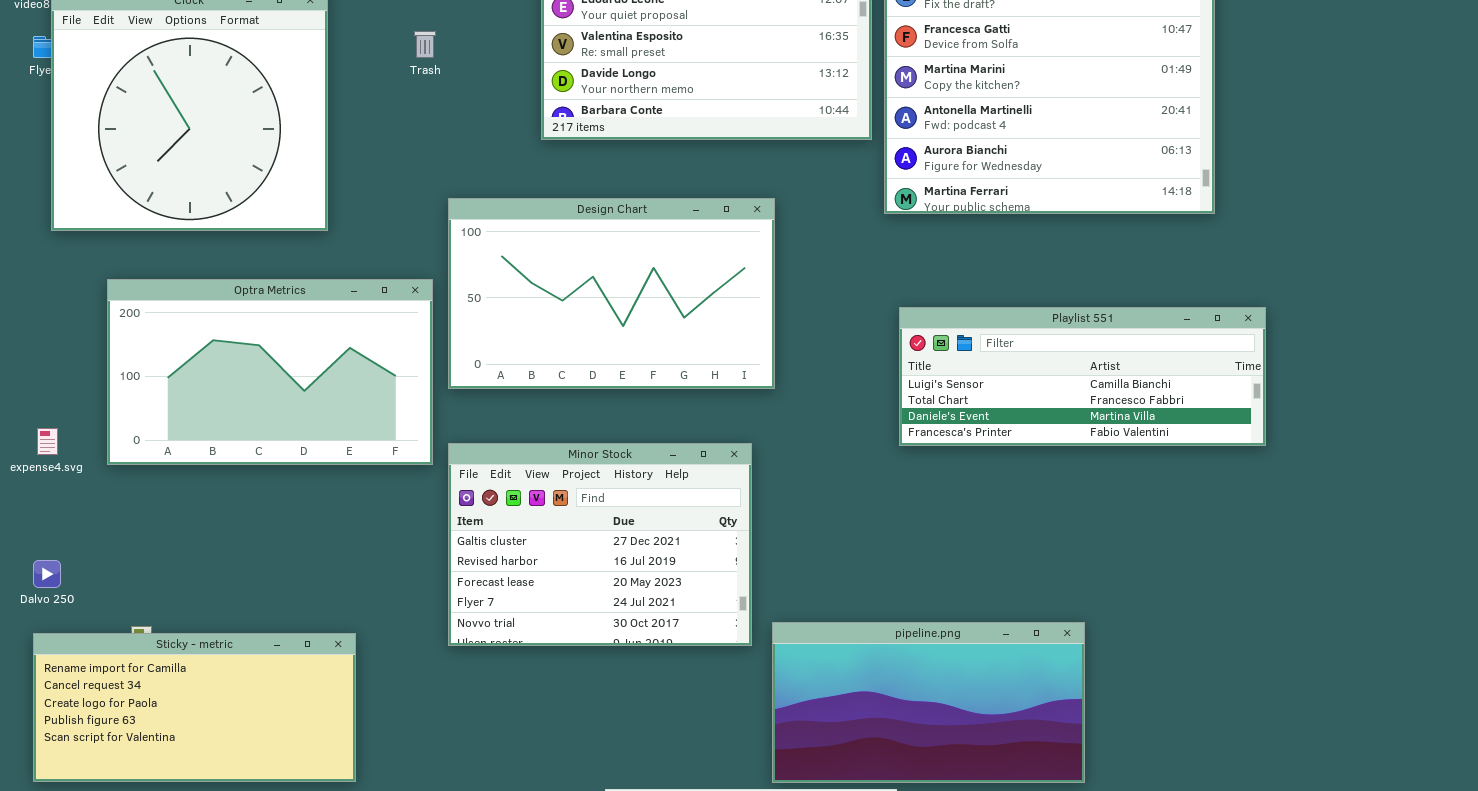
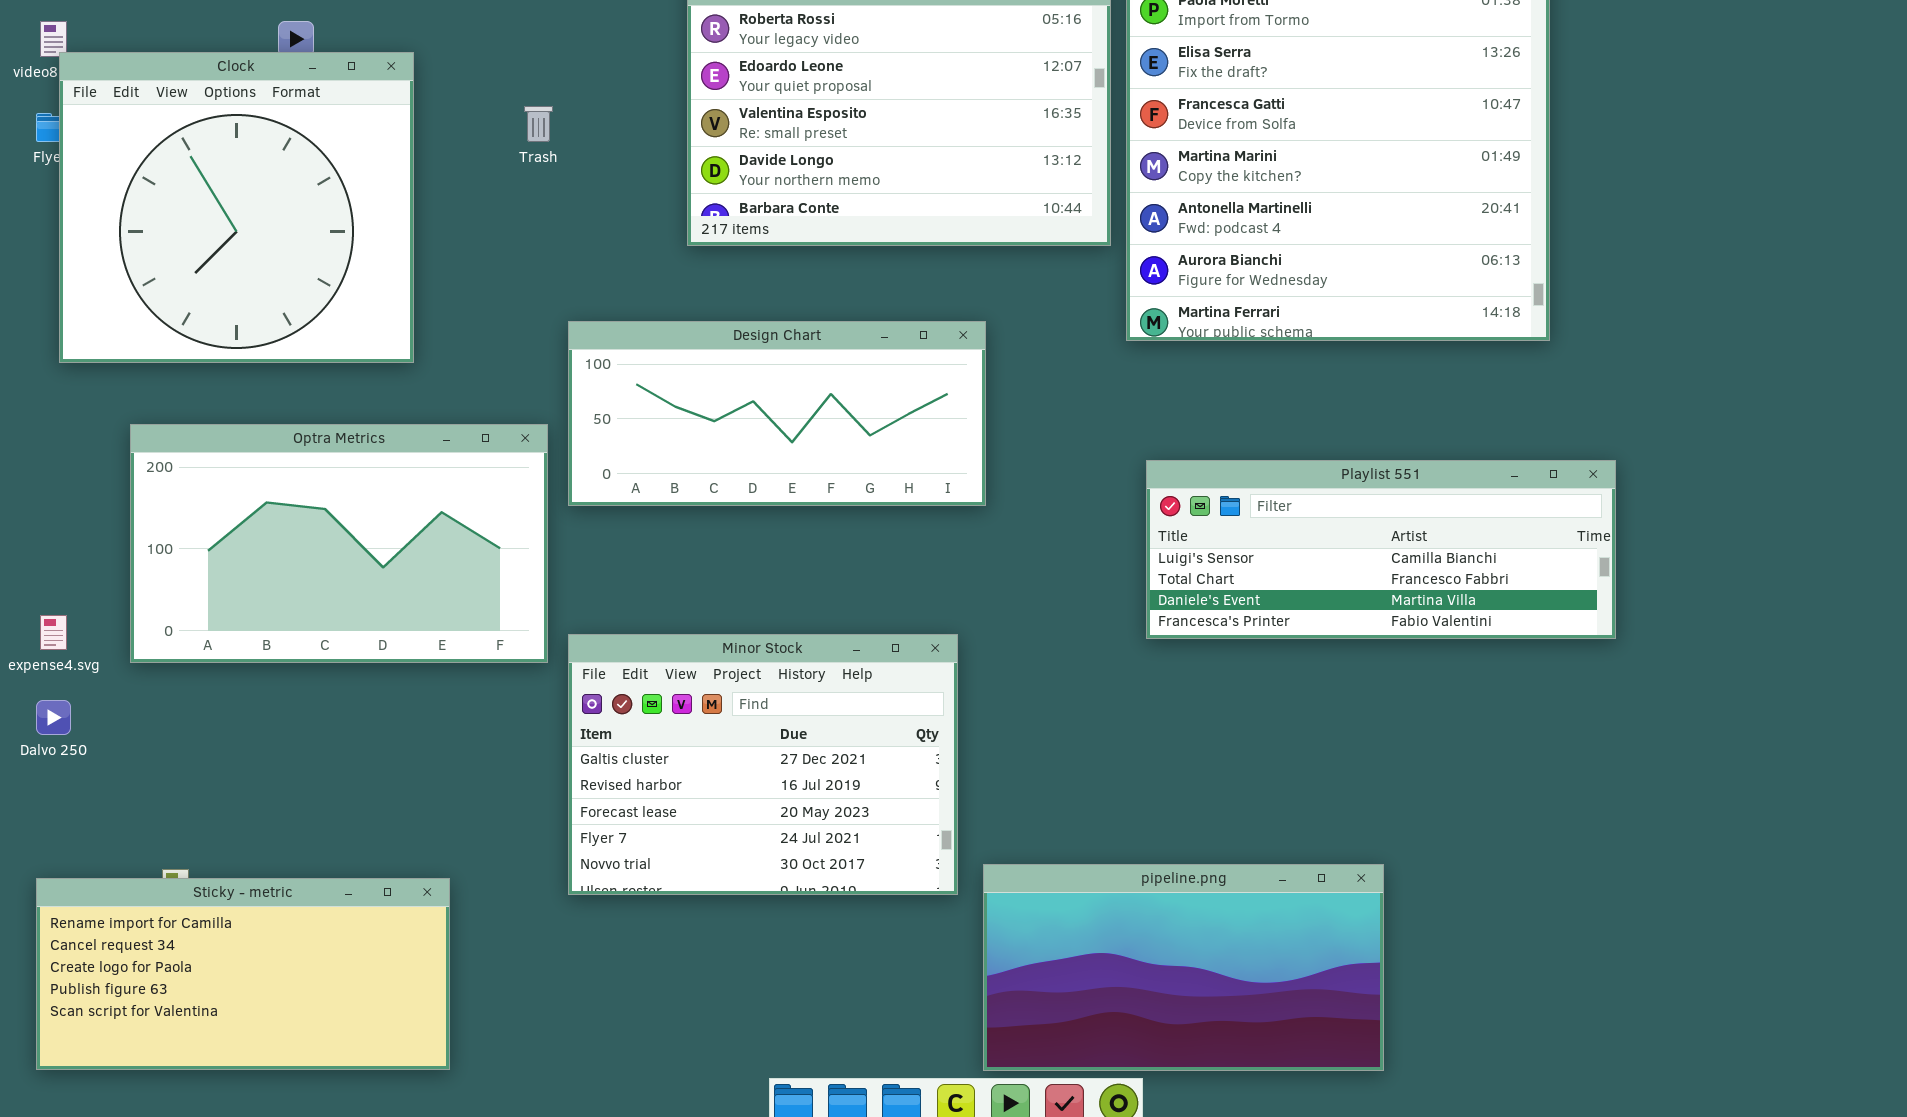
Design Chart: [448,198,775,389] -> [568,321,986,506], resized
Dalvo 250: [33,560,61,588] -> [36,700,71,735], moved

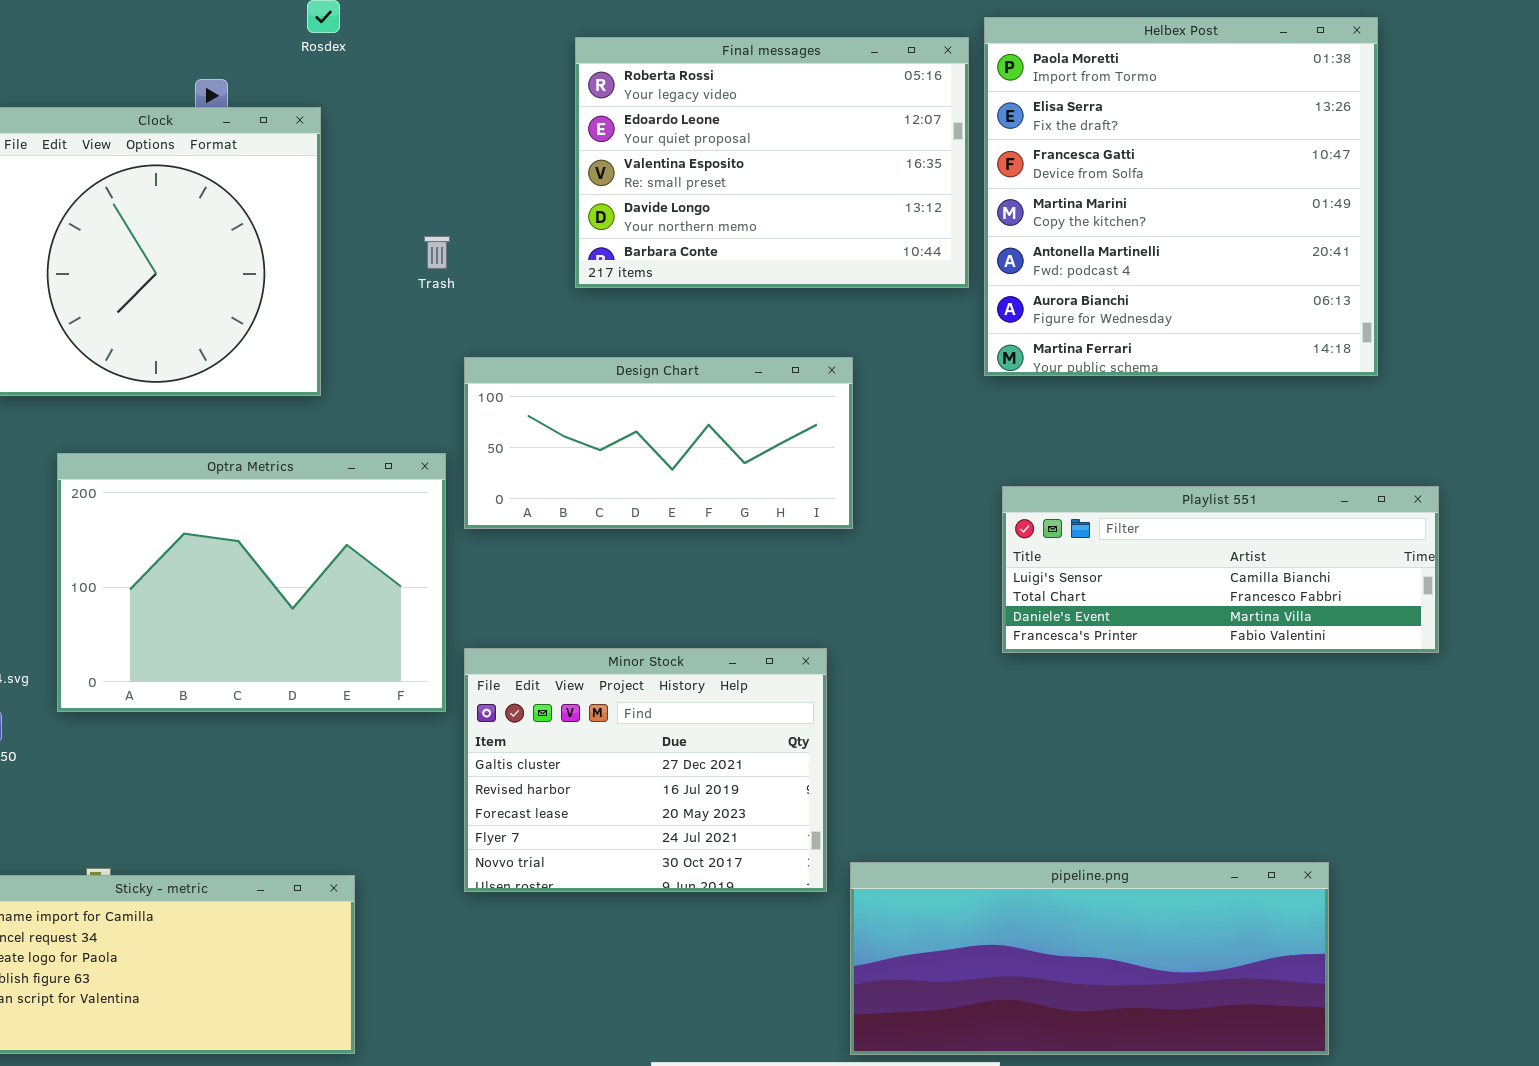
Trash: [524,106,553,142] -> [424,236,450,269], moved
Optra Metrics: [130,424,548,663] -> [57,453,446,712], resized
pipeline.png: [983,864,1384,1071] -> [850,862,1329,1055], resized

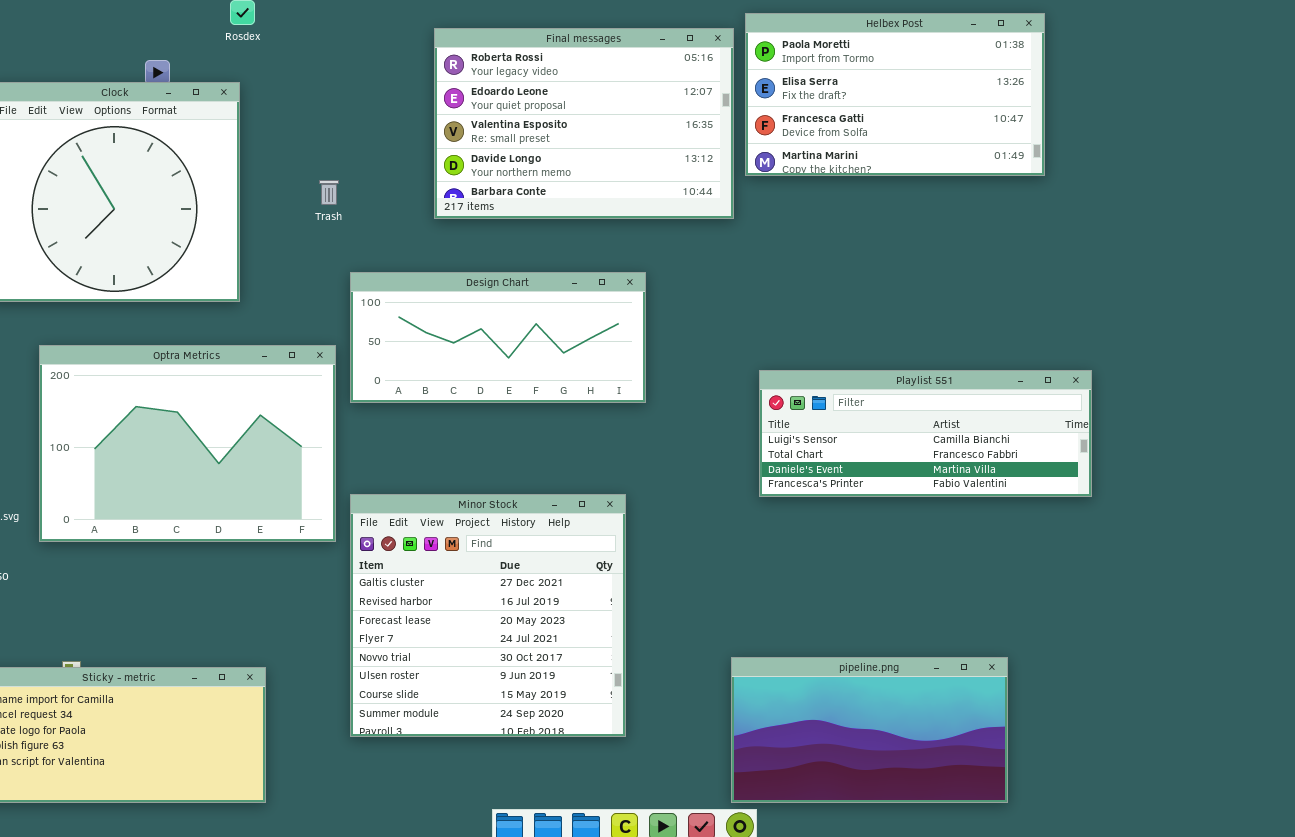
Helbex Post: [984,17,1378,376] -> [745,13,1045,176], resized
Minor Stock: [464,648,827,892] -> [350,494,626,737], resized
pipeline.png: [850,862,1329,1055] -> [731,657,1008,803], resized

